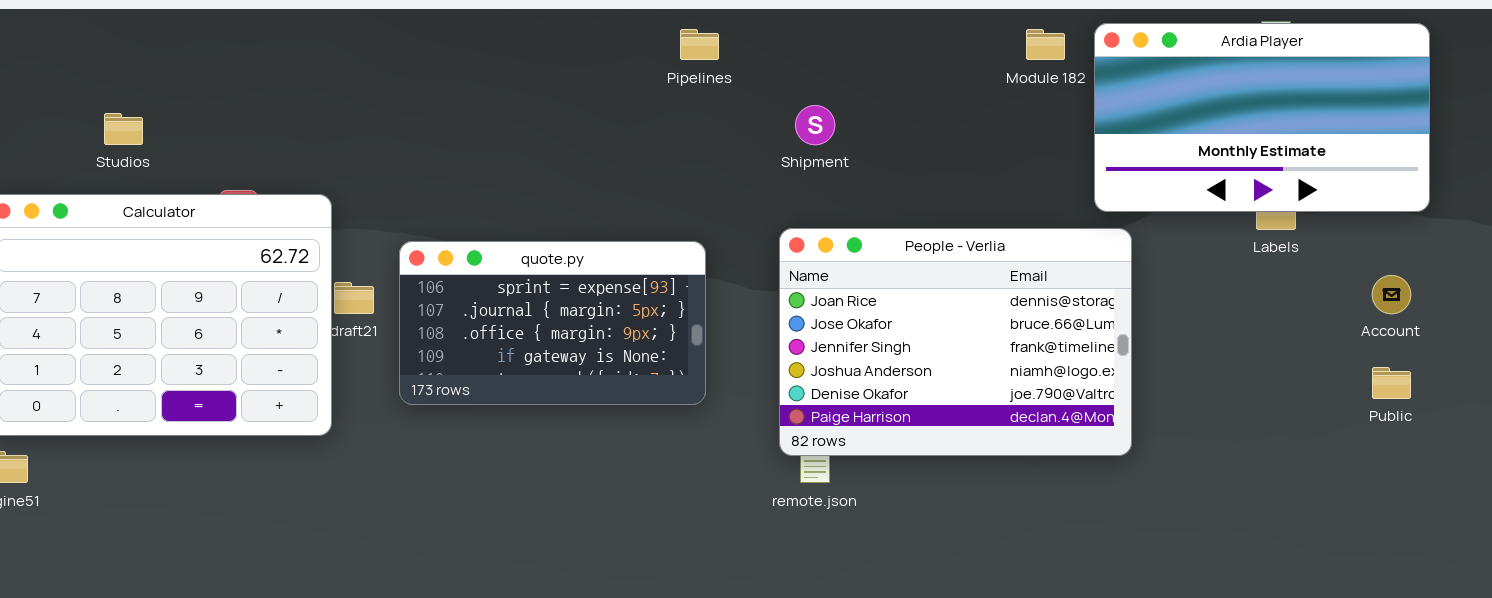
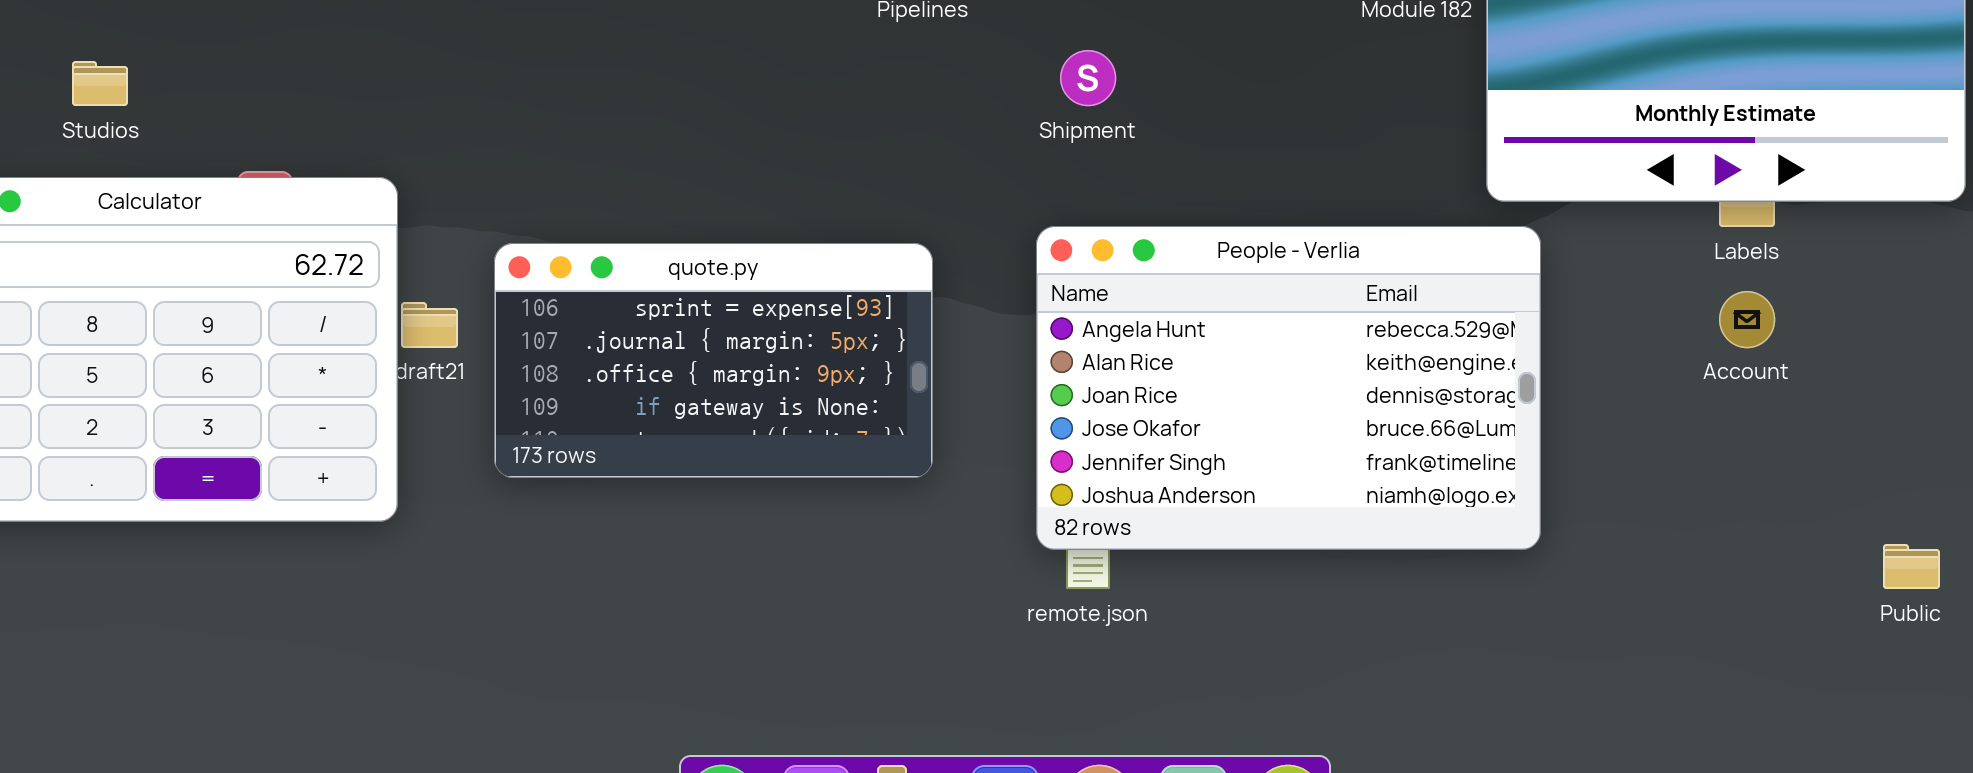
People - Verlia: [779,228,1132,456] -> [1036,226,1541,550], scrolled up 2 rows
Account: [1372,275,1411,314] -> [1719,291,1775,348], moved
Public: [1372,367,1411,399] -> [1883,544,1940,589], moved

